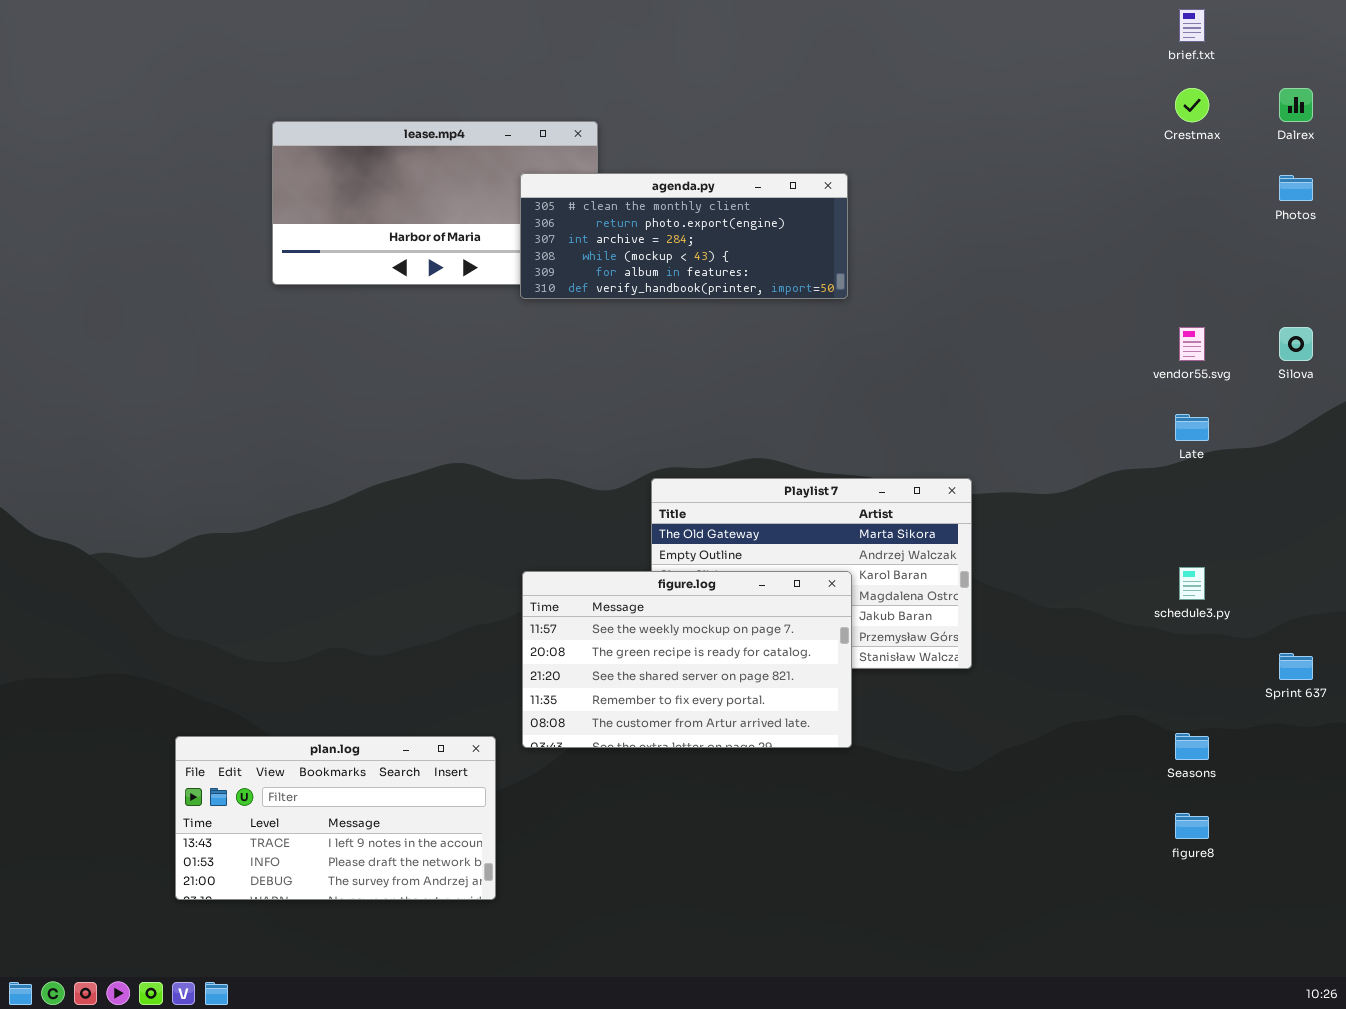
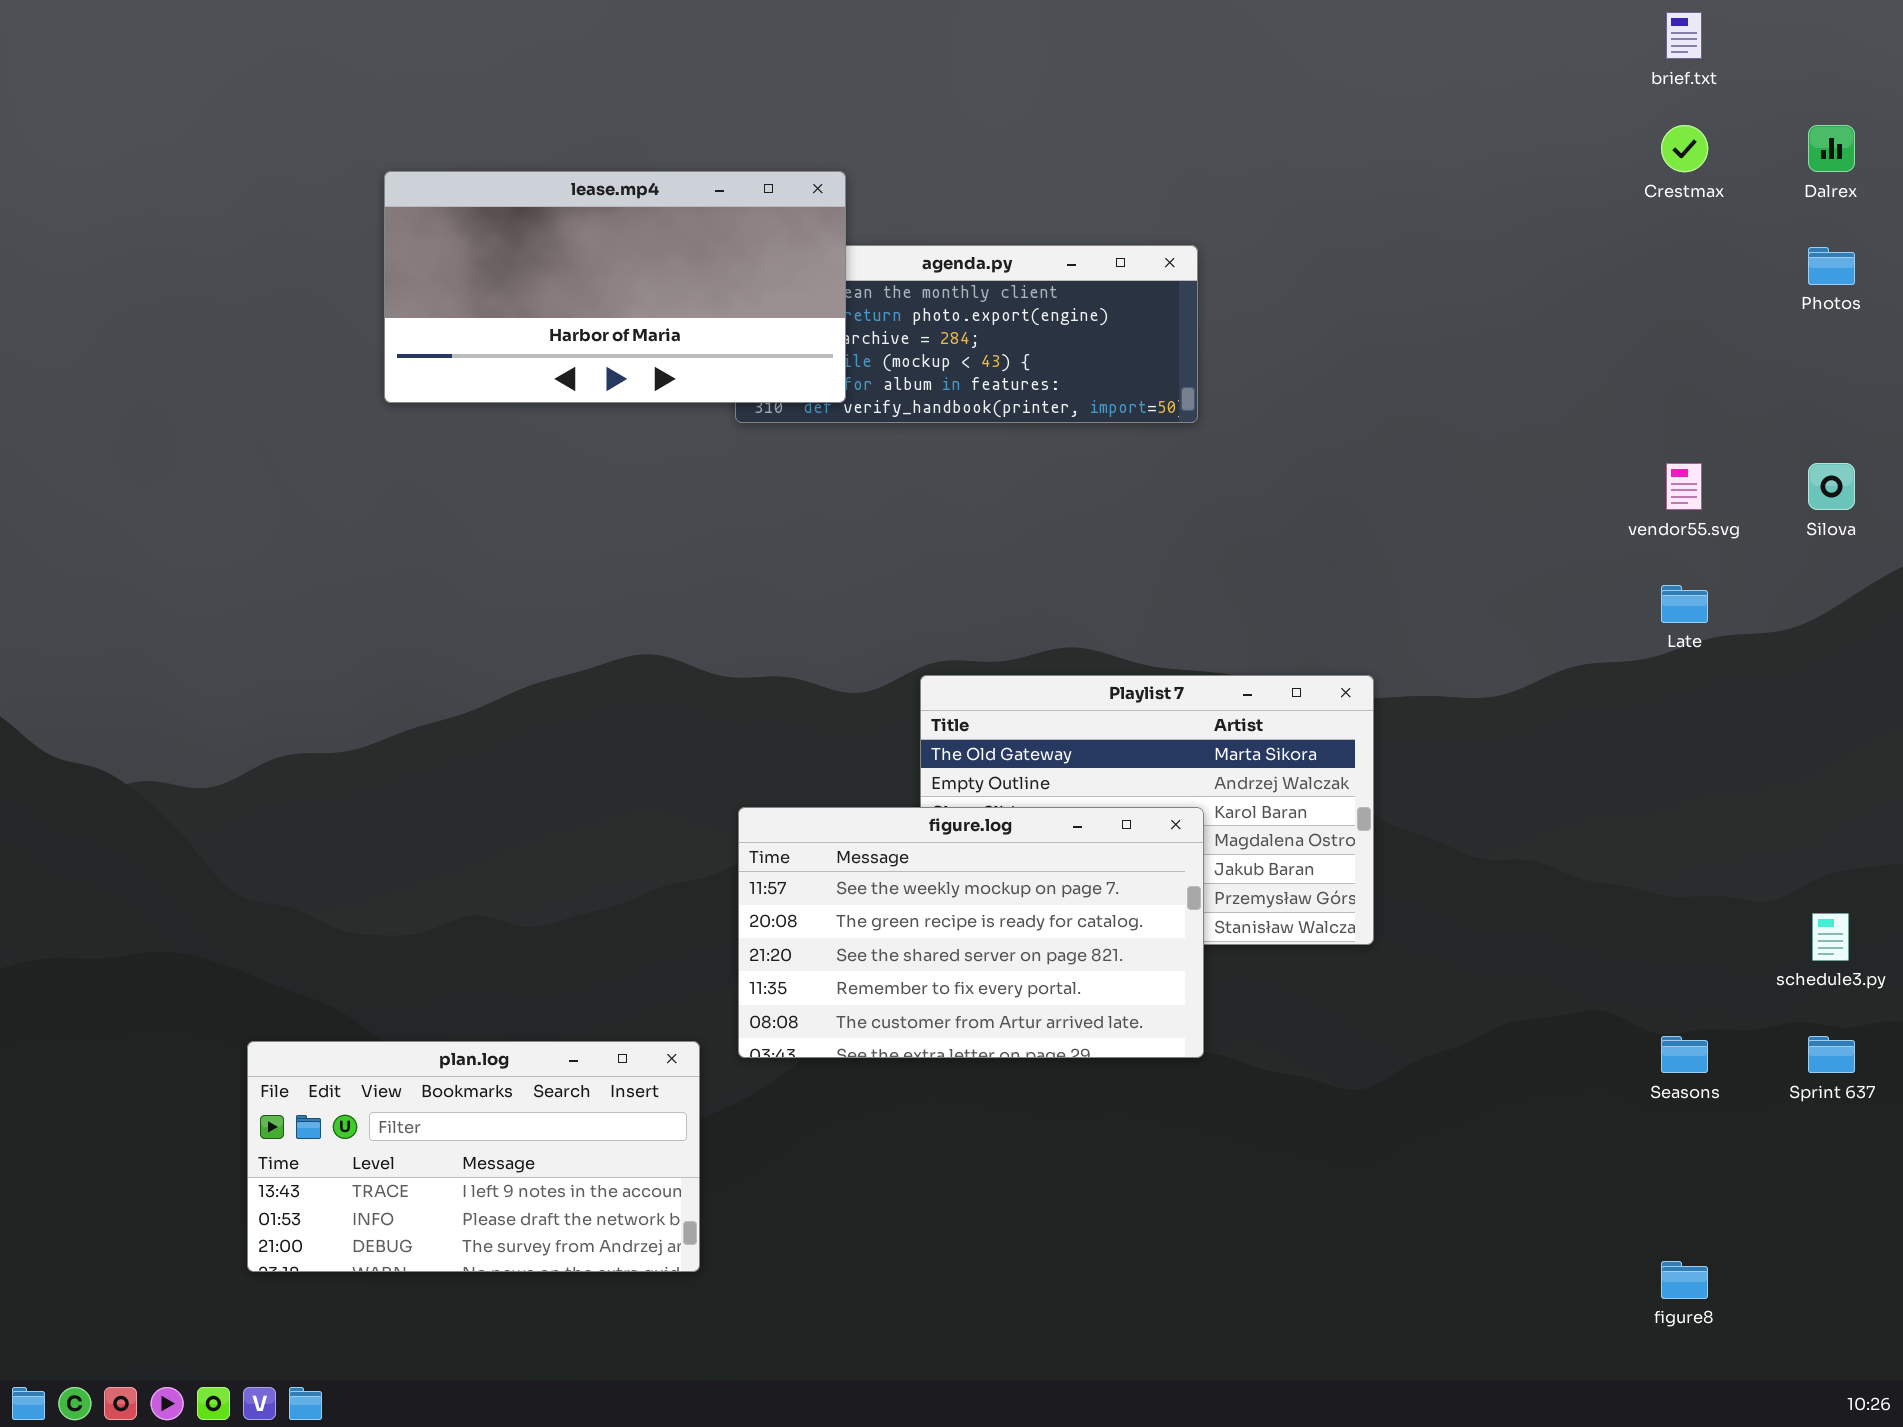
lease.mp4: [272,121,598,285] -> [384,171,846,403], raised
schedule3.py: [1179,567,1205,600] -> [1812,913,1849,961], moved
Sprint 637: [1279,653,1313,680] -> [1808,1036,1855,1073], moved
figure8: [1175,813,1209,839] -> [1661,1261,1708,1299], moved

